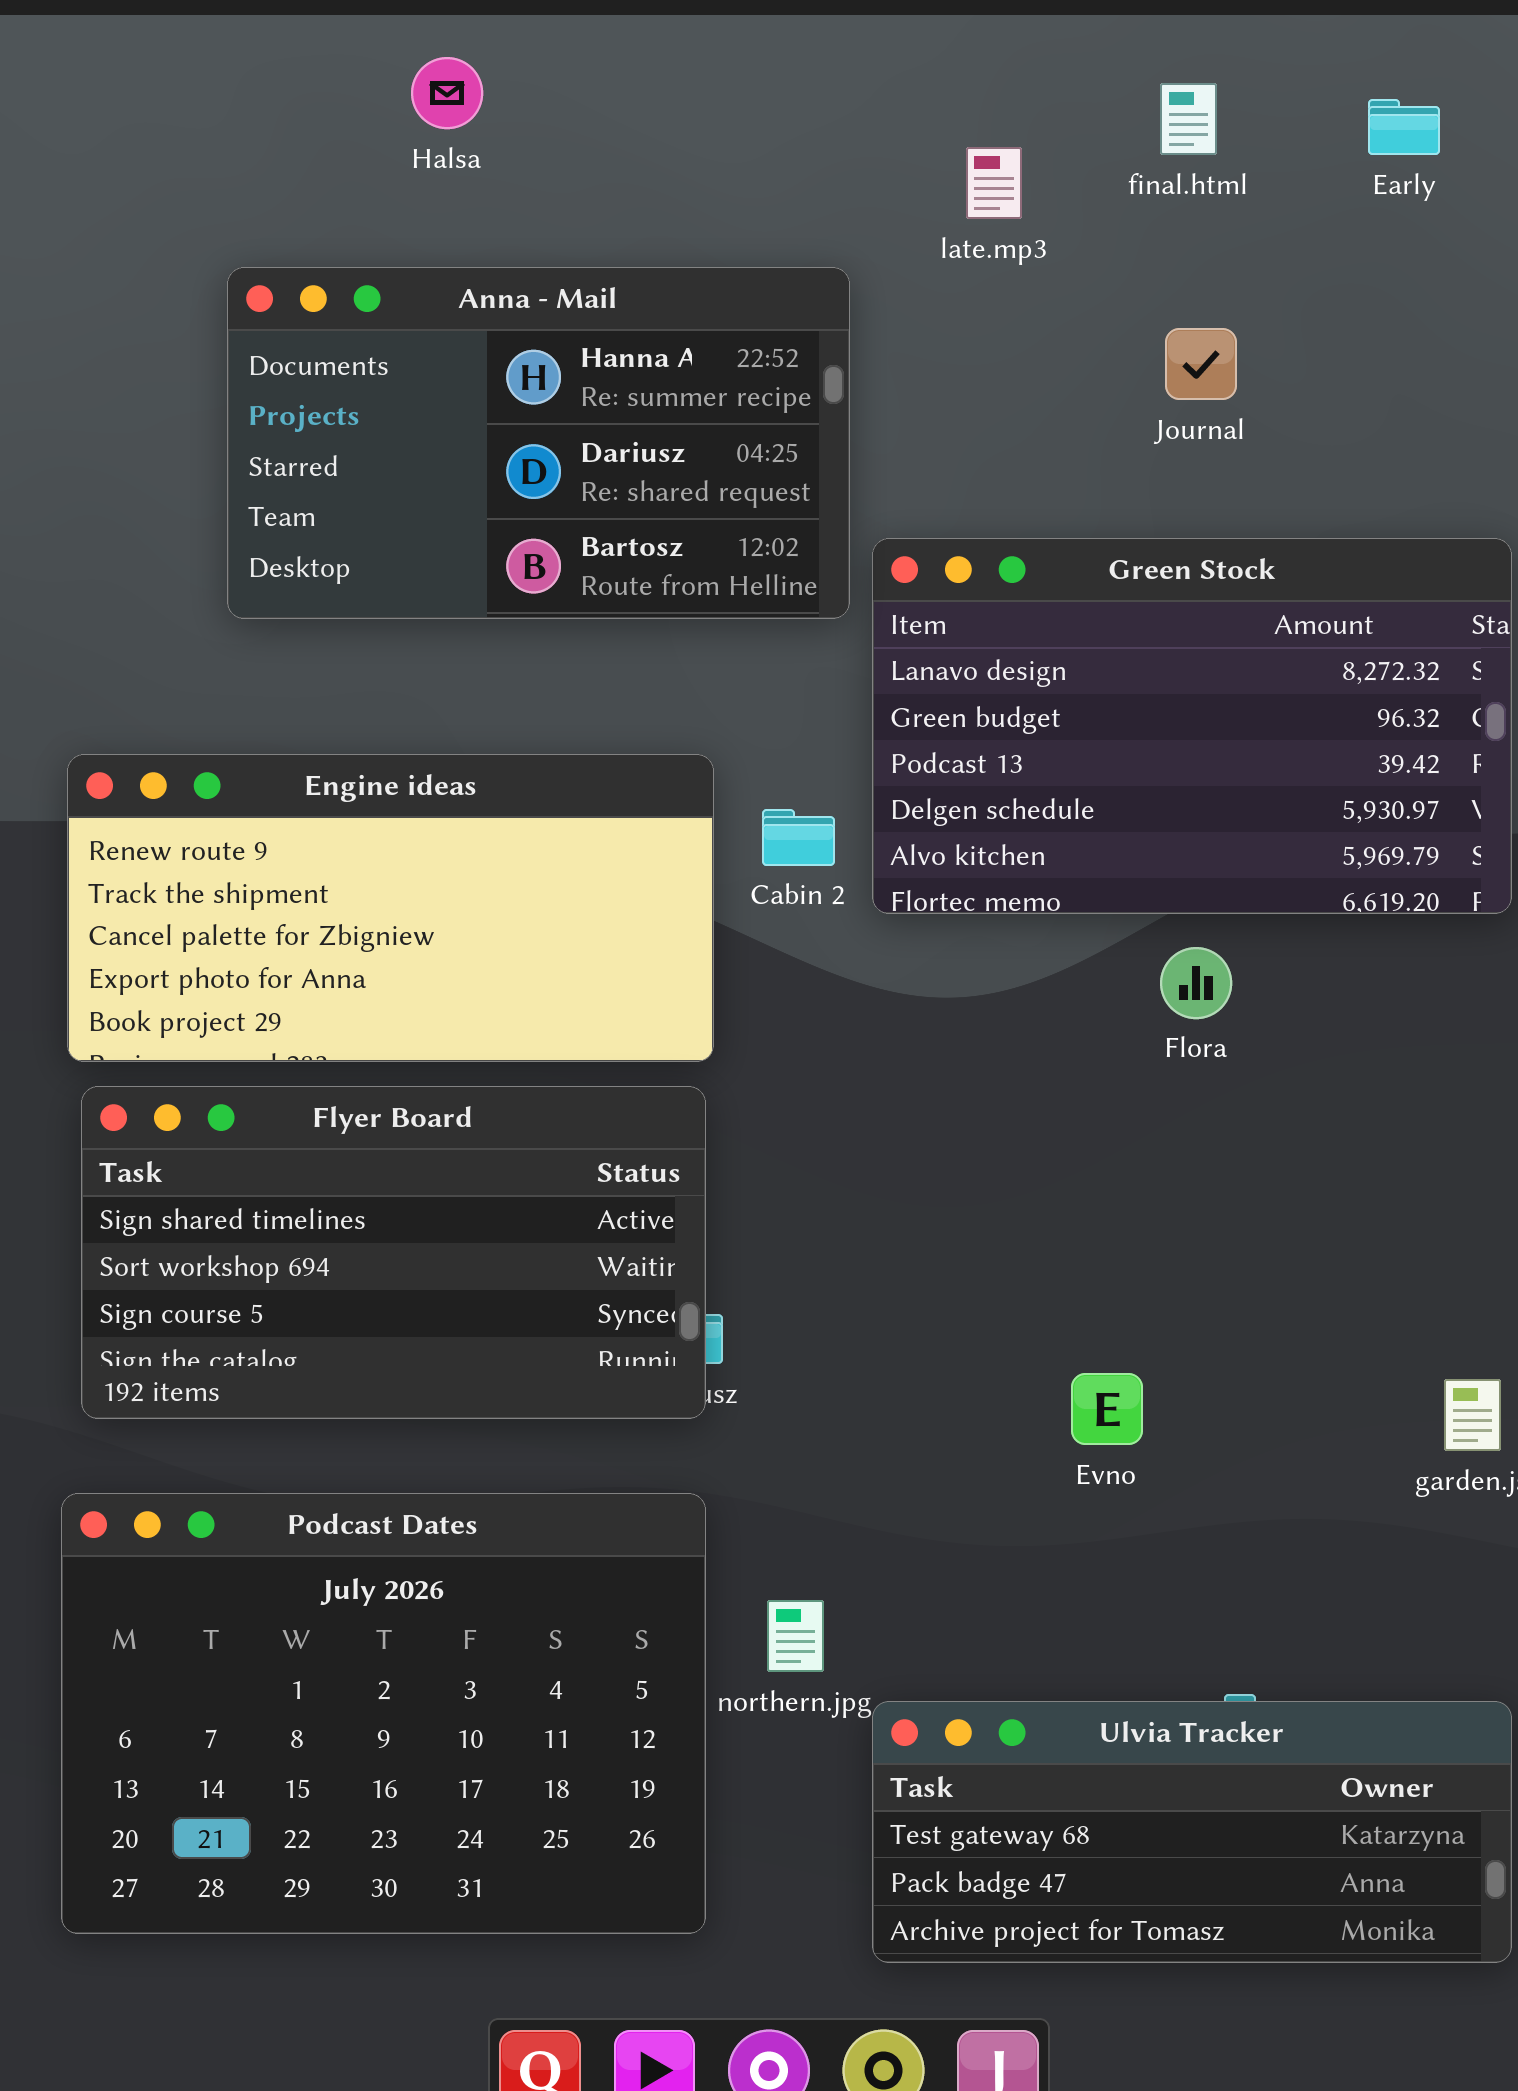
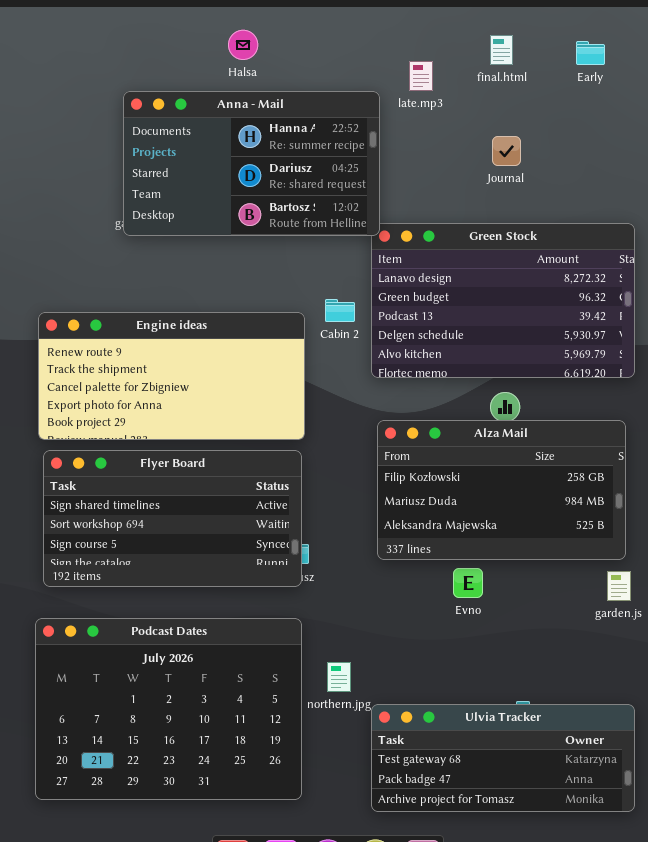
Halsa: [411,57,483,129] -> [228,30,258,60], moved
Anna - Mail: [227,267,850,619] -> [123,91,380,236], moved
Cabin 2: [762,809,835,866] -> [325,299,355,322], moved
Alza Mail: none -> [377,420,626,560], opened

